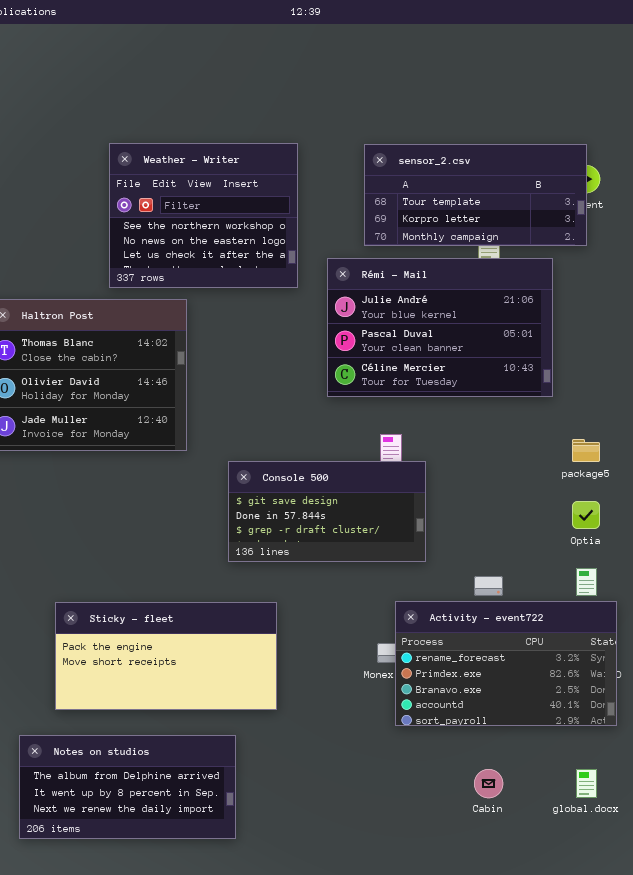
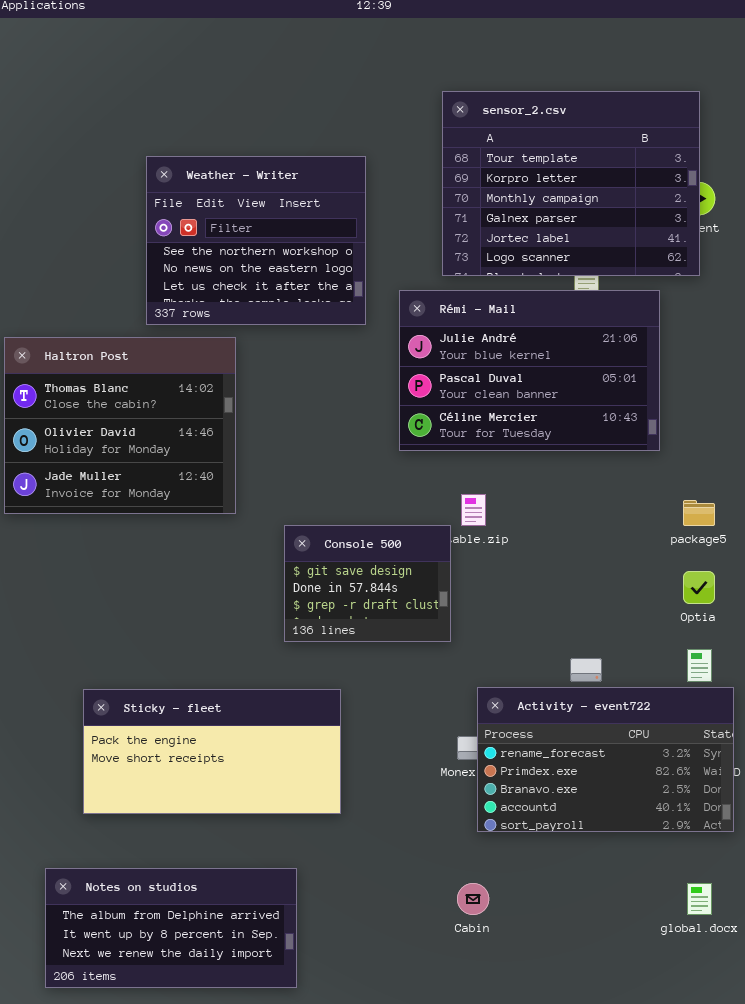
sensor_2.csv: [364,144,587,246] -> [442,91,700,276], resized
Console 500: [228,461,426,562] -> [284,525,451,642], resized
Notes on studios: [19,735,236,839] -> [45,868,297,988], moved
Cabin: [474,769,503,798] -> [457,883,489,915], moved

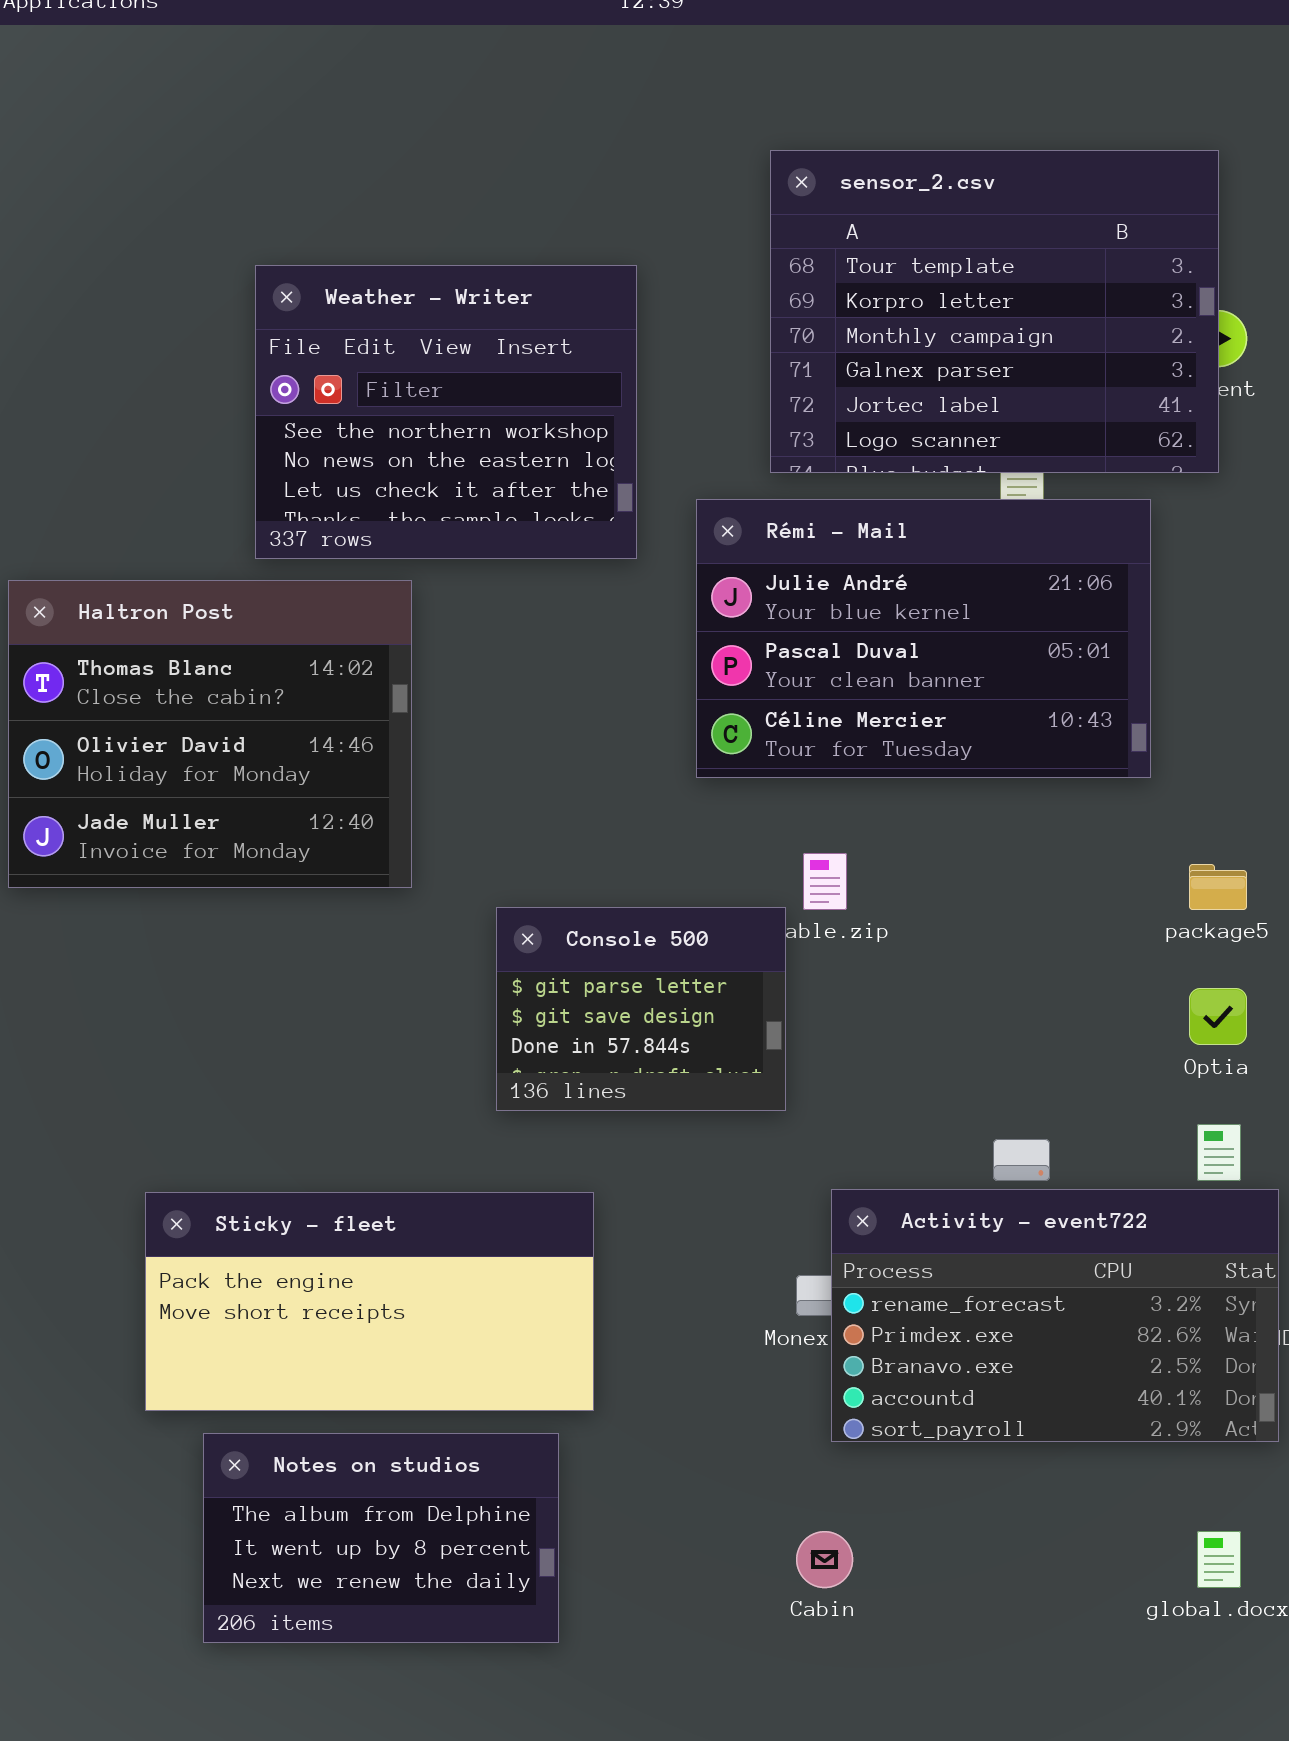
Console 500: [284,525,451,642] -> [496,907,786,1111], scrolled up 1 row
Notes on studios: [45,868,297,988] -> [203,1433,559,1643], moved, resized

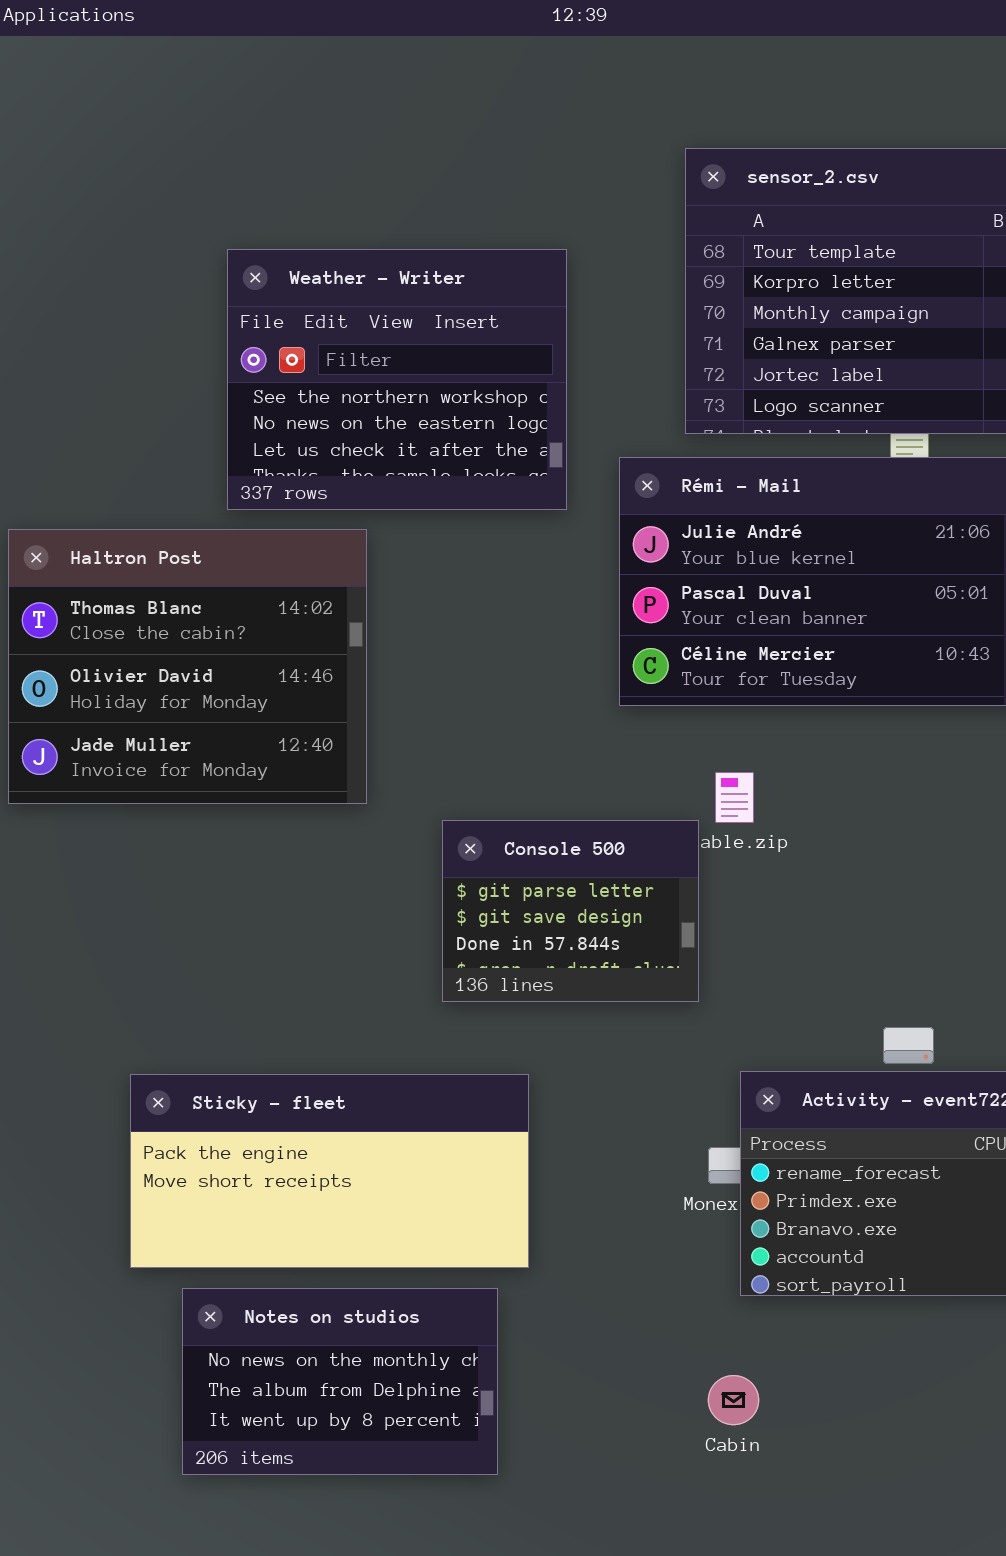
Notes on studios: [203,1433,559,1643] -> [182,1288,498,1475], scrolled up 1 row

